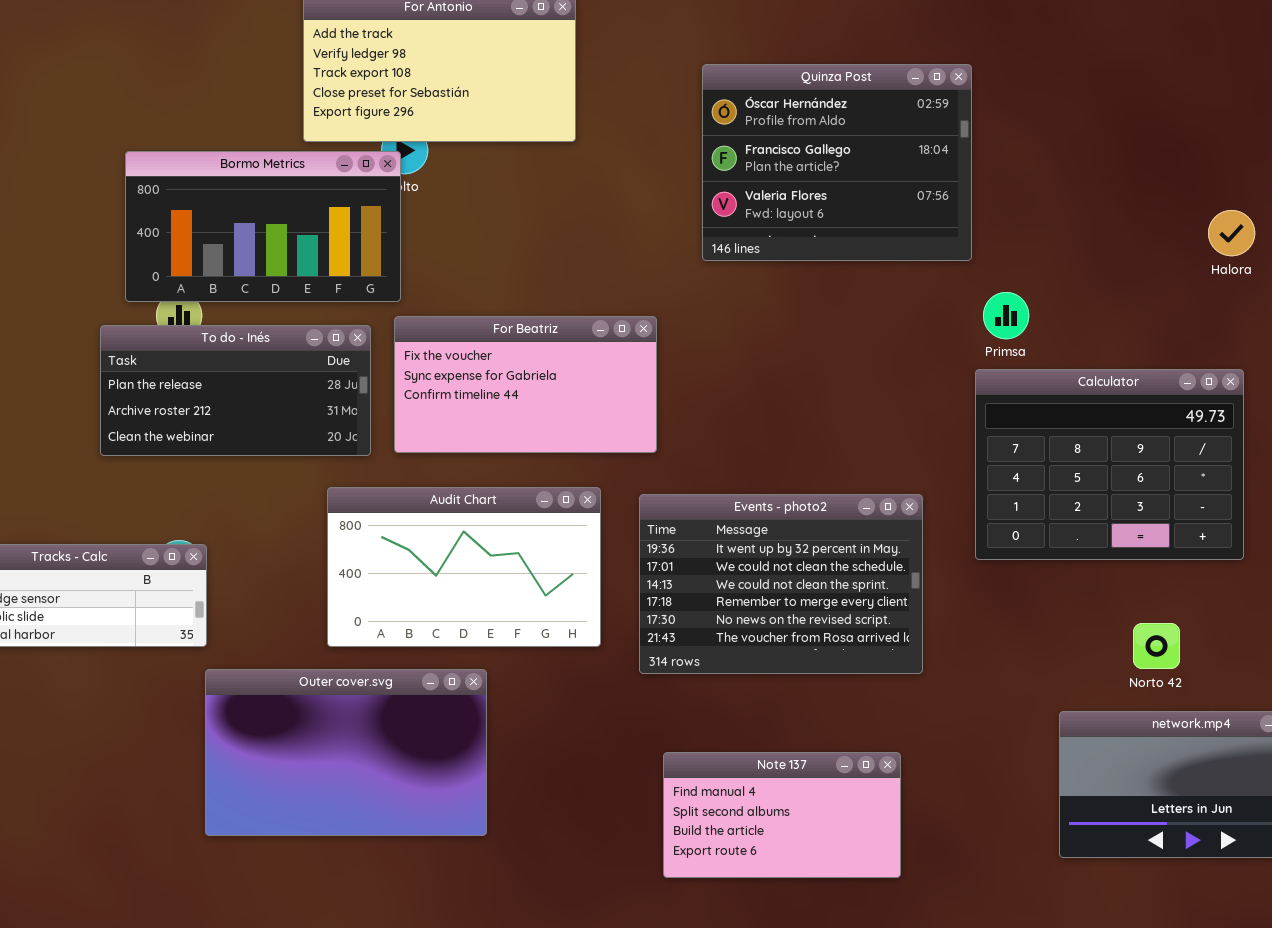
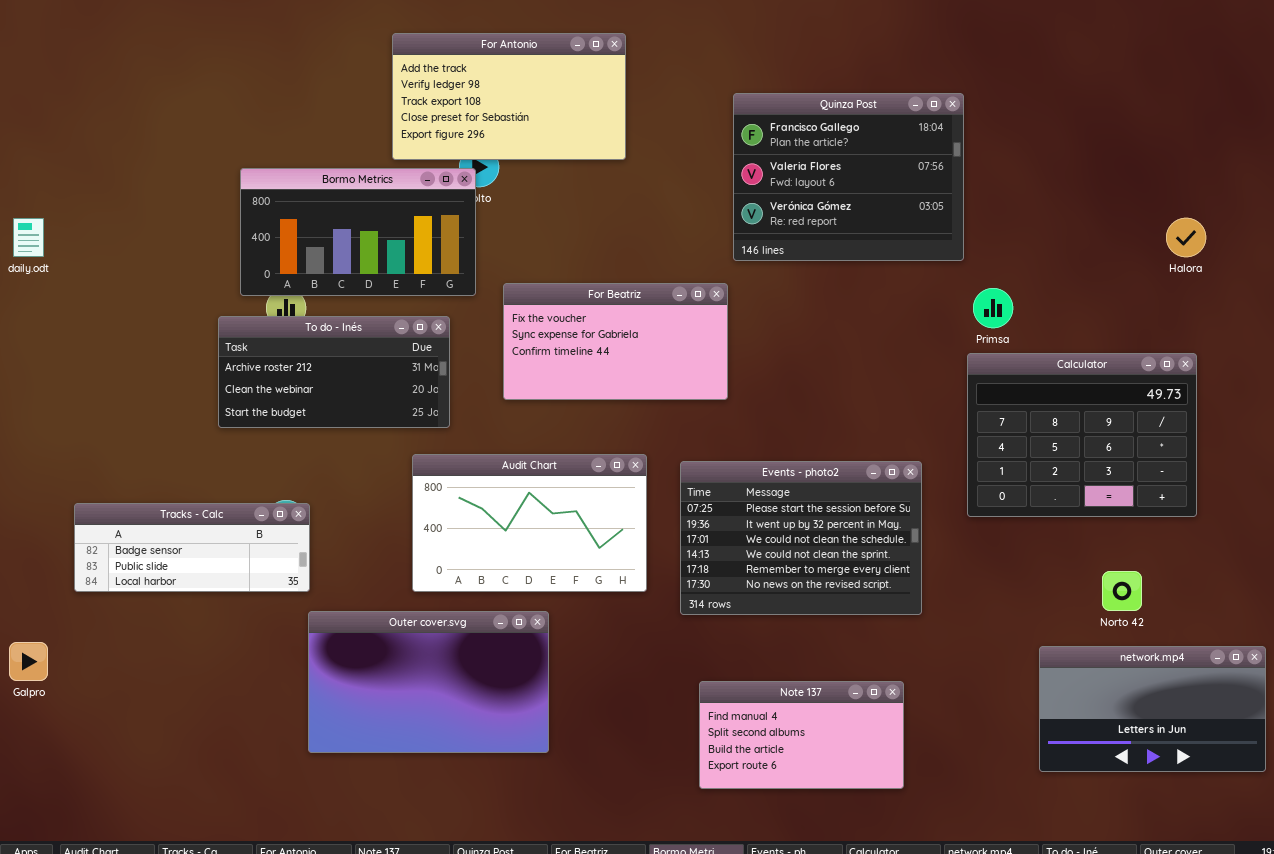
Quinza Post: [702,64,972,261] -> [733,93,964,261], scrolled down 1 row
For Beatriz: [394,316,657,453] -> [503,283,728,400], moved
To do - Inés: [100,325,371,456] -> [218,316,450,428], scrolled down 1 row
Events - photo2: [639,494,923,674] -> [680,461,922,615], scrolled up 1 row

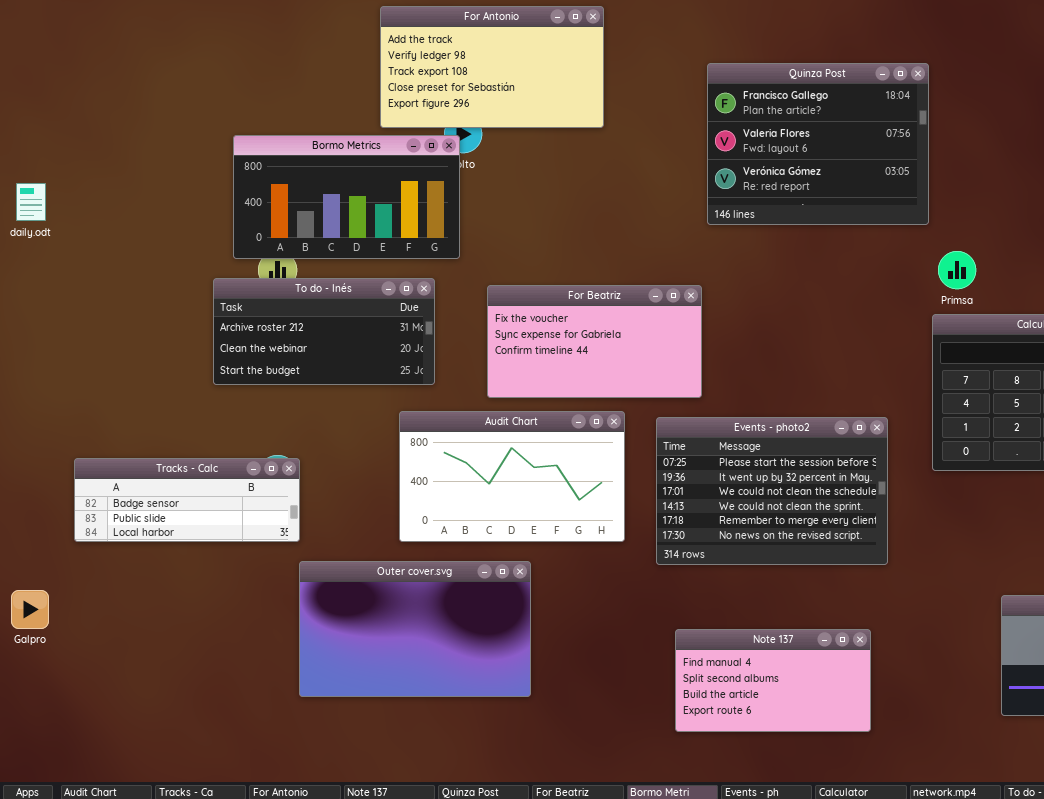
For Beatriz: [503,283,728,400] -> [487,285,702,398], moved

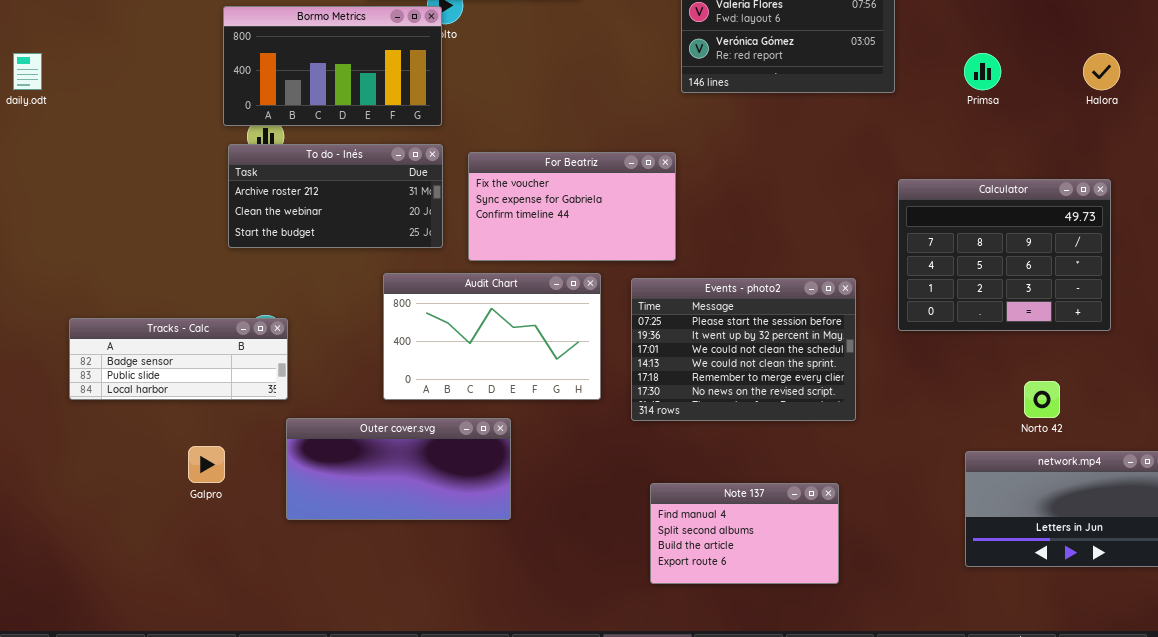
Primsa: [938,251,976,289] -> [964,53,1001,90], moved
To do - Inés: [213,278,435,385] -> [228,144,443,248], moved
Outer cover.svg: [299,561,531,697] -> [286,418,511,520], resized
Galpro: [11,590,49,629] -> [188,446,225,483], moved

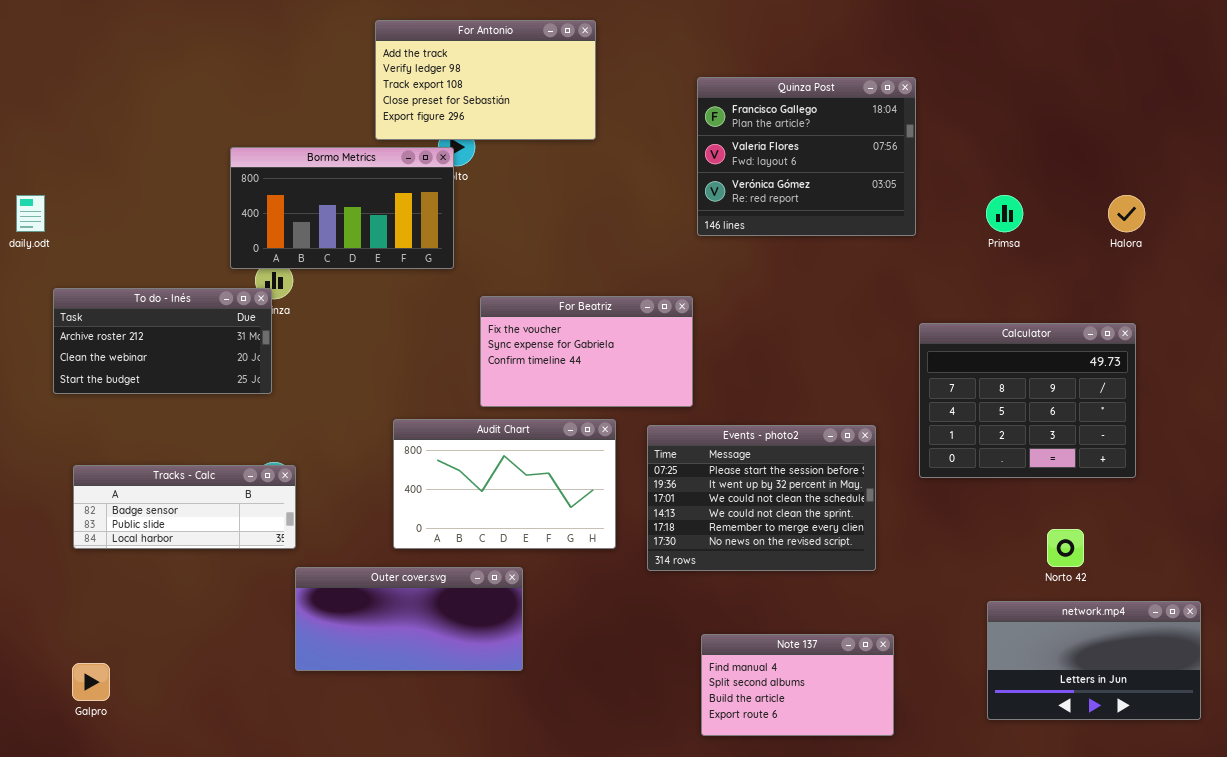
To do - Inés: [228,144,443,248] -> [53,288,272,394], moved
Galpro: [188,446,225,483] -> [72,663,110,701], moved
Note 137: [650,483,839,584] -> [701,634,894,736], moved

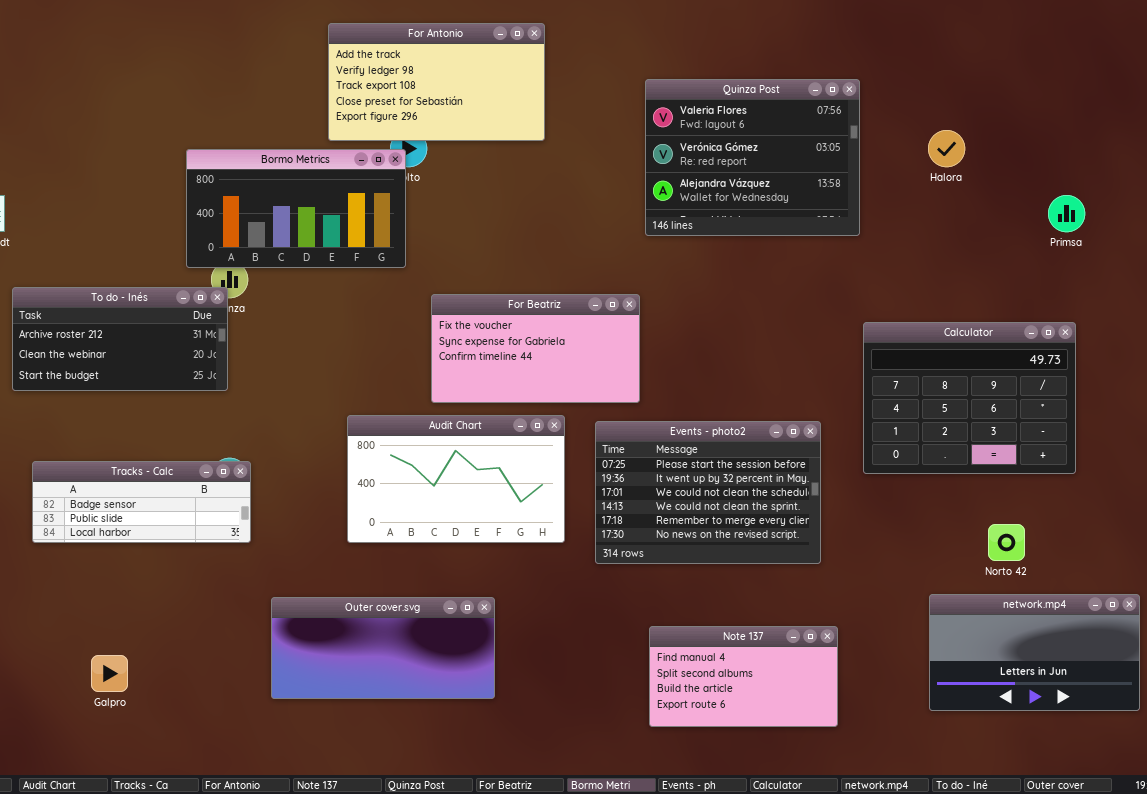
Quinza Post: [697,77,916,236] -> [645,79,860,236], scrolled down 1 row
Primsa: [986,195,1023,232] -> [1048,195,1085,232], moved
Halora: [1108,195,1145,232] -> [928,130,965,167], moved
Outer cover.svg: [295,567,523,671] -> [271,597,495,699], moved
Galpro: [72,663,110,701] -> [91,655,128,692], moved

